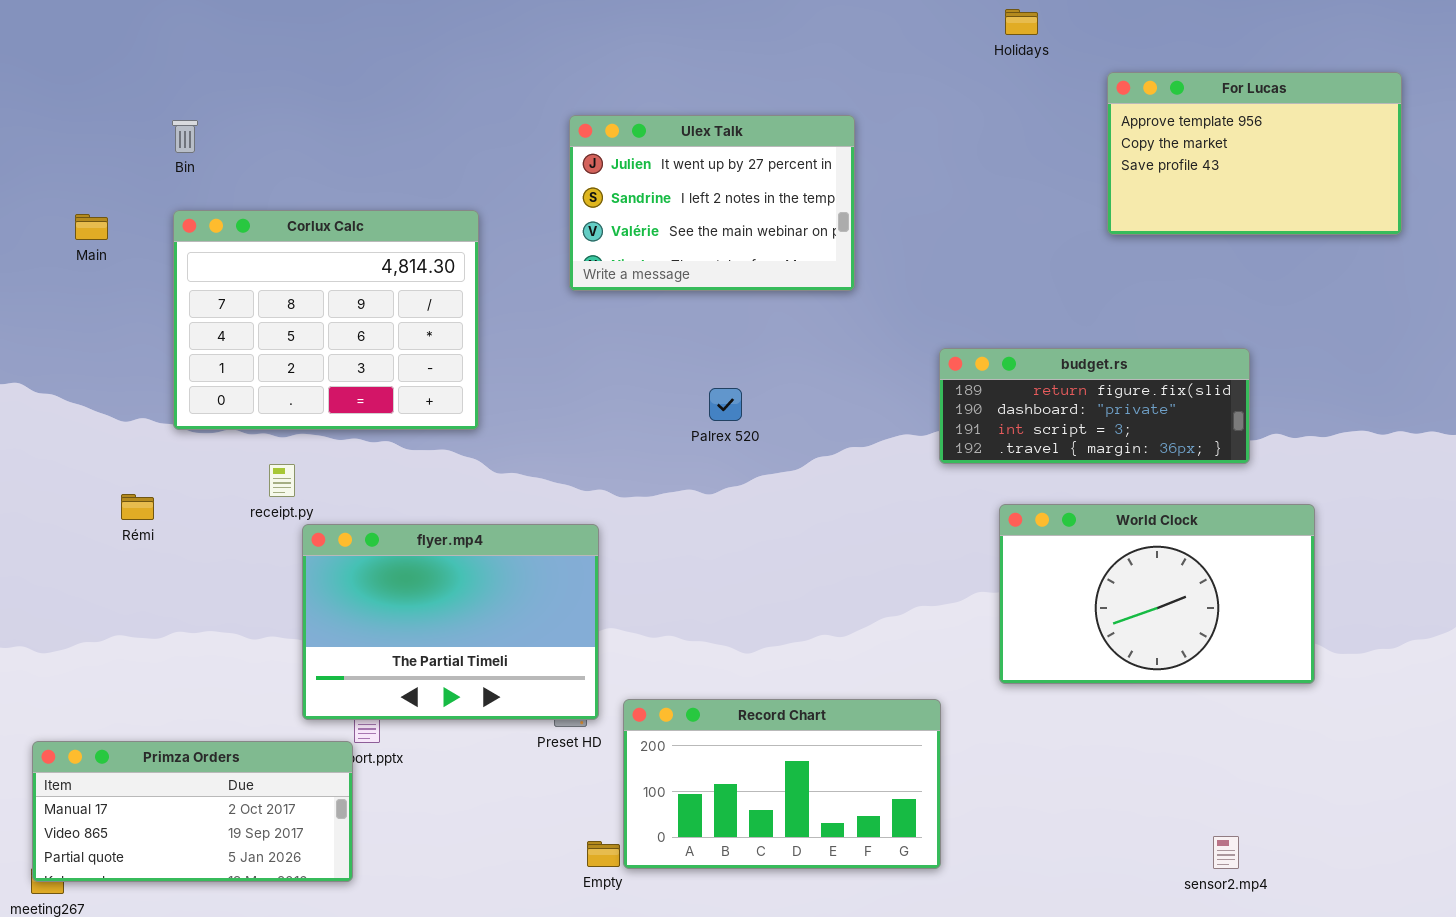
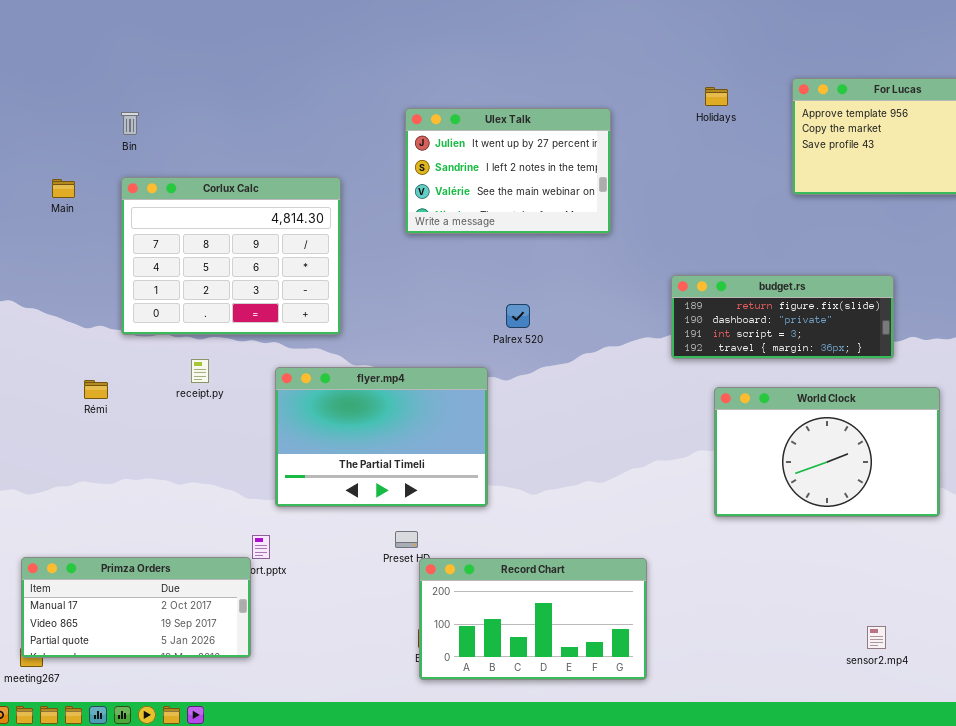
Holidays: [1005,9,1038,35] -> [705,87,728,106], moved
flyer.mp4: [302,524,599,720] -> [275,367,488,507], moved
Record Chart: [623,699,941,869] -> [419,558,647,680], moved

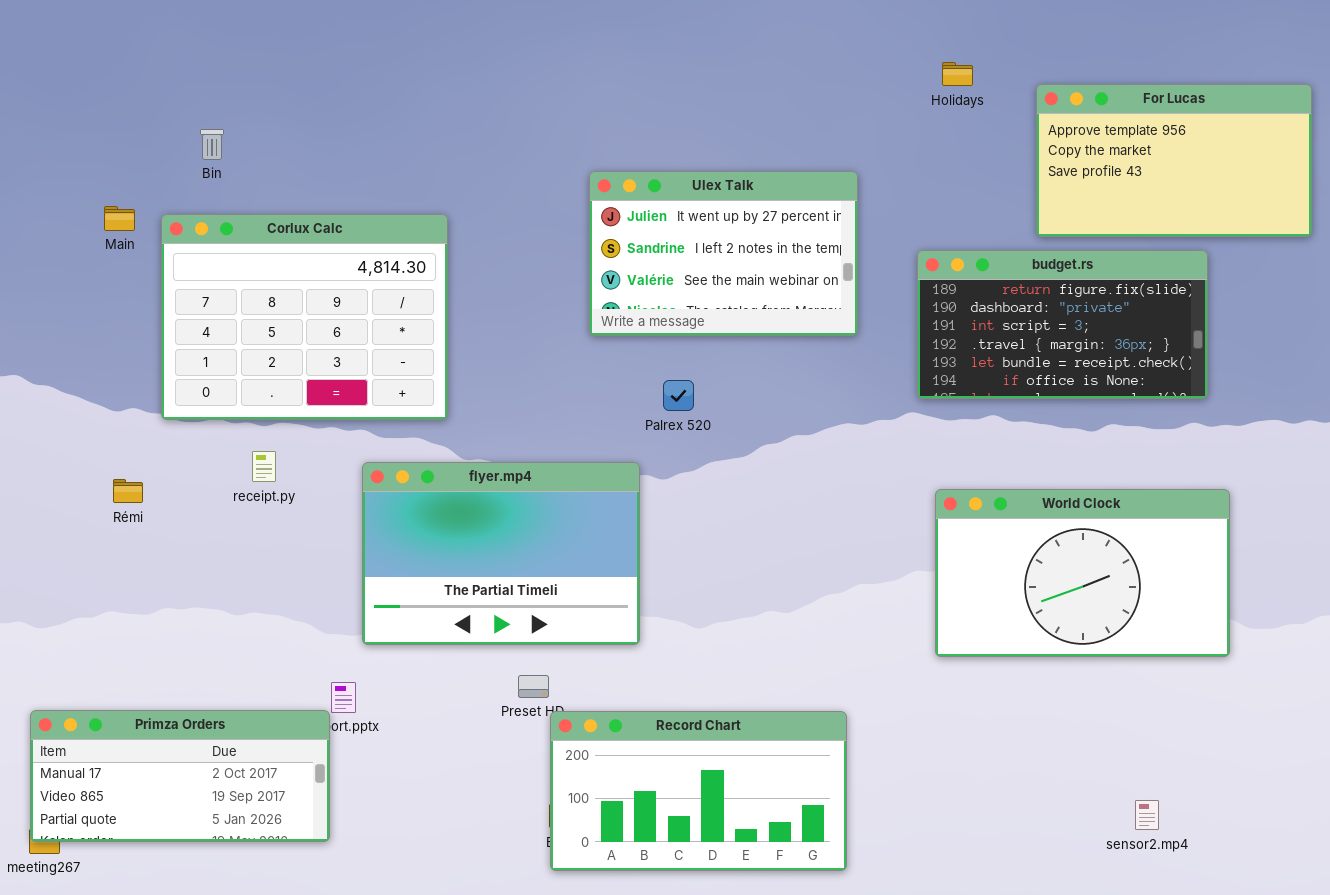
Holidays: [705,87,728,106] -> [942,62,973,86], moved
Ulex Talk: [405,108,611,234] -> [589,171,858,336], moved
Bin: [121,112,139,135] -> [200,129,224,160], moved
Main: [52,179,75,198] -> [104,206,135,231], moved
budget.rs: [671,275,894,359] -> [917,250,1208,399], moved, resized

